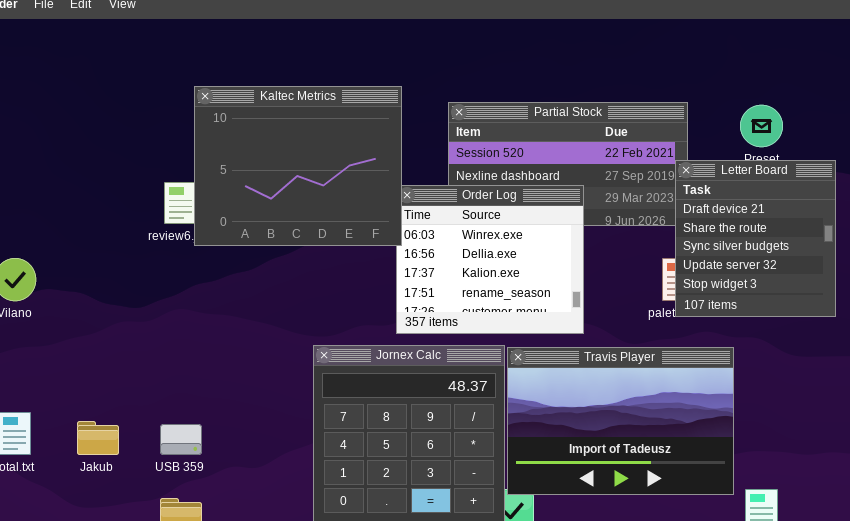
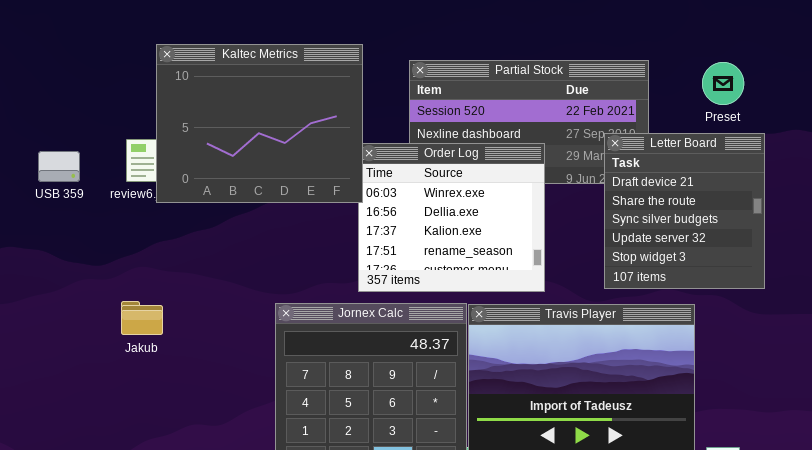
Letter Board: [675,160,836,317] -> [604,133,765,289], moved
Jakub: [77,421,119,455] -> [121,301,163,335], moved
USB 359: [160,424,202,455] -> [38,151,80,182], moved

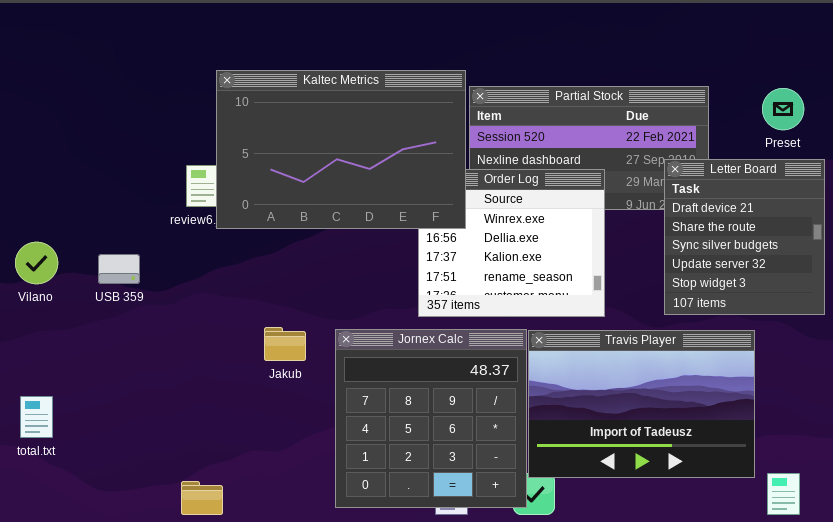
Kaltec Metrics: [156,44,363,203] -> [216,70,466,229], resized
USB 359: [38,151,80,182] -> [98,254,140,284], moved
Jakub: [121,301,163,335] -> [264,327,306,361], moved

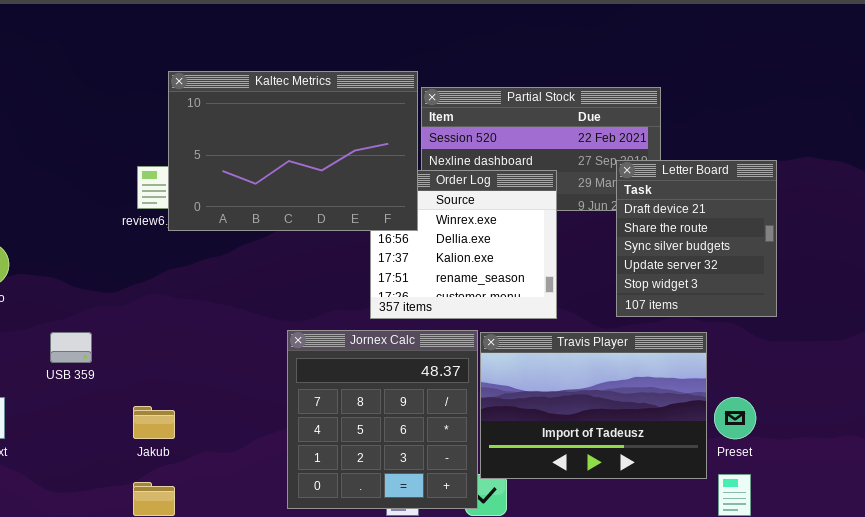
Preset: [762,88,804,130] -> [714,397,756,439], moved
USB 359: [98,254,140,284] -> [50,332,92,363], moved
Jakub: [264,327,306,361] -> [133,406,175,439], moved

